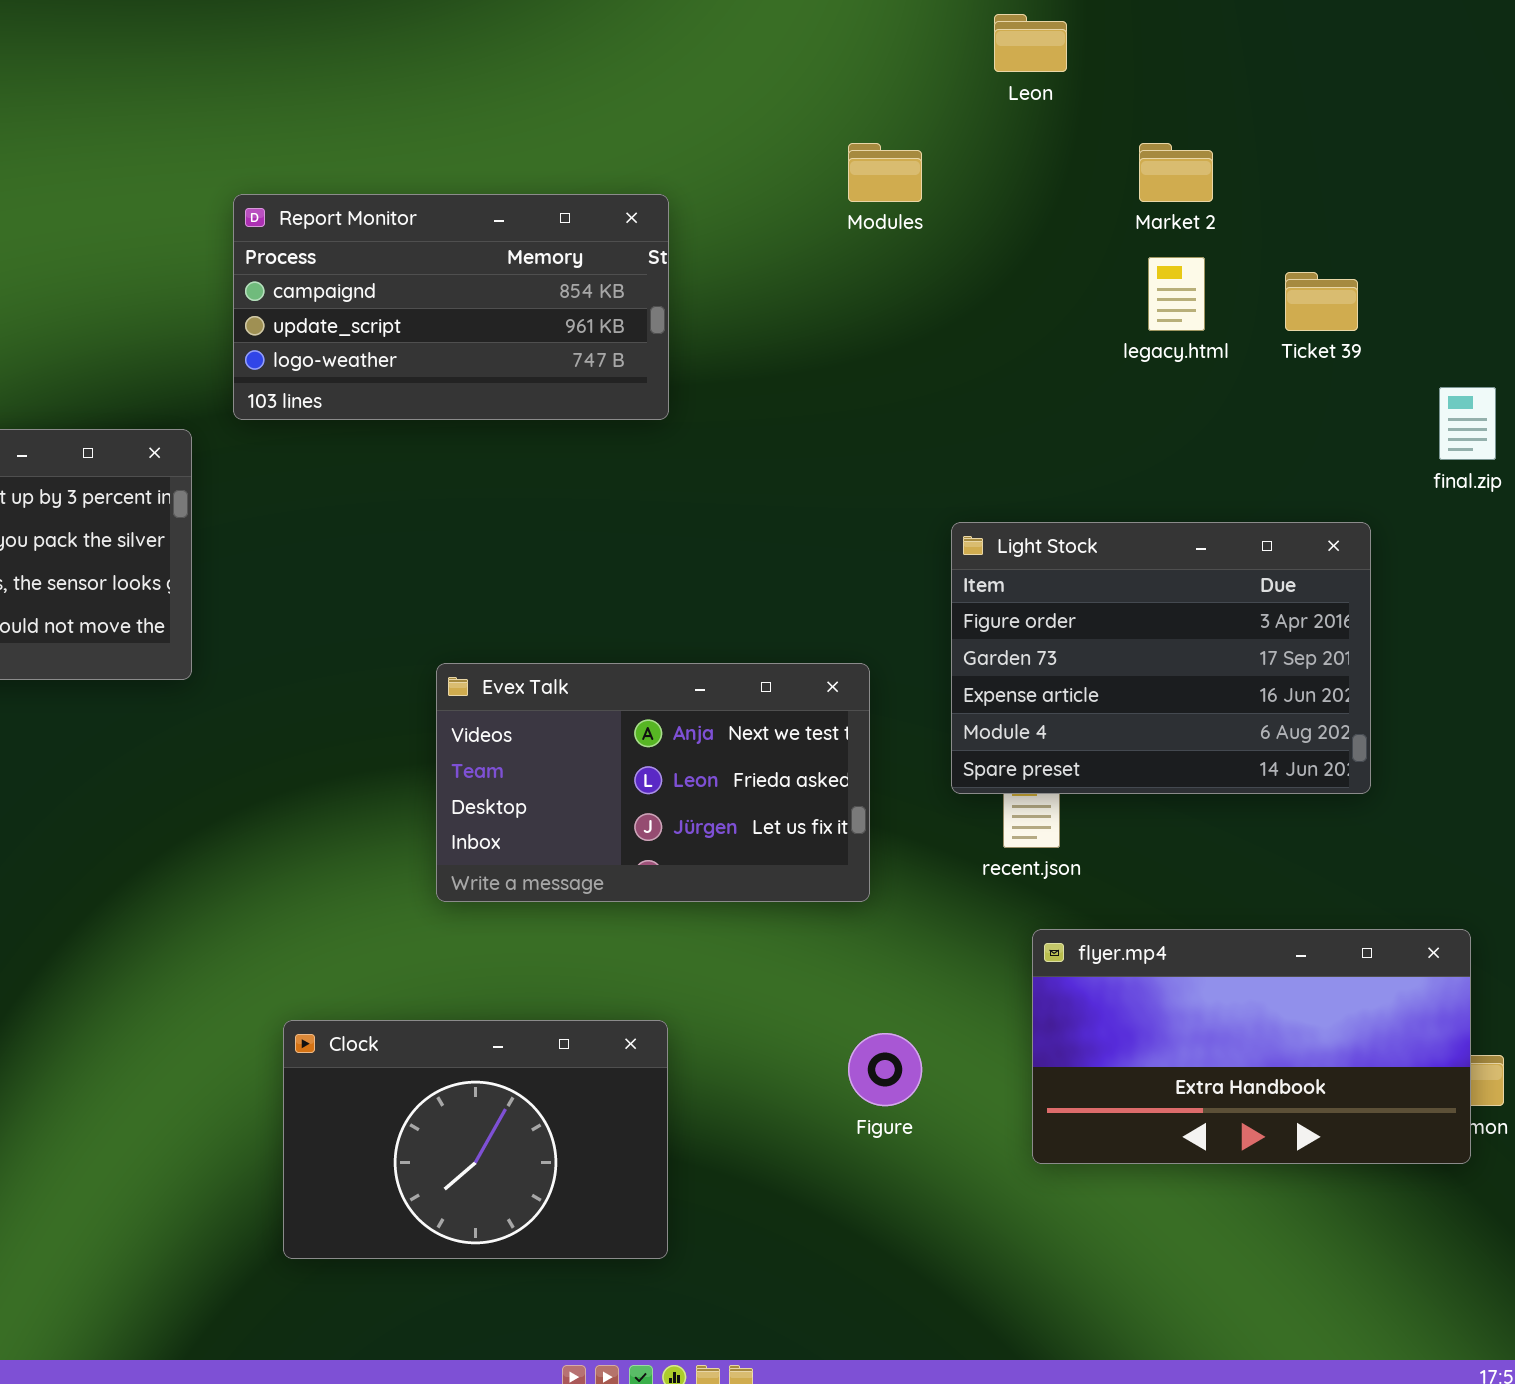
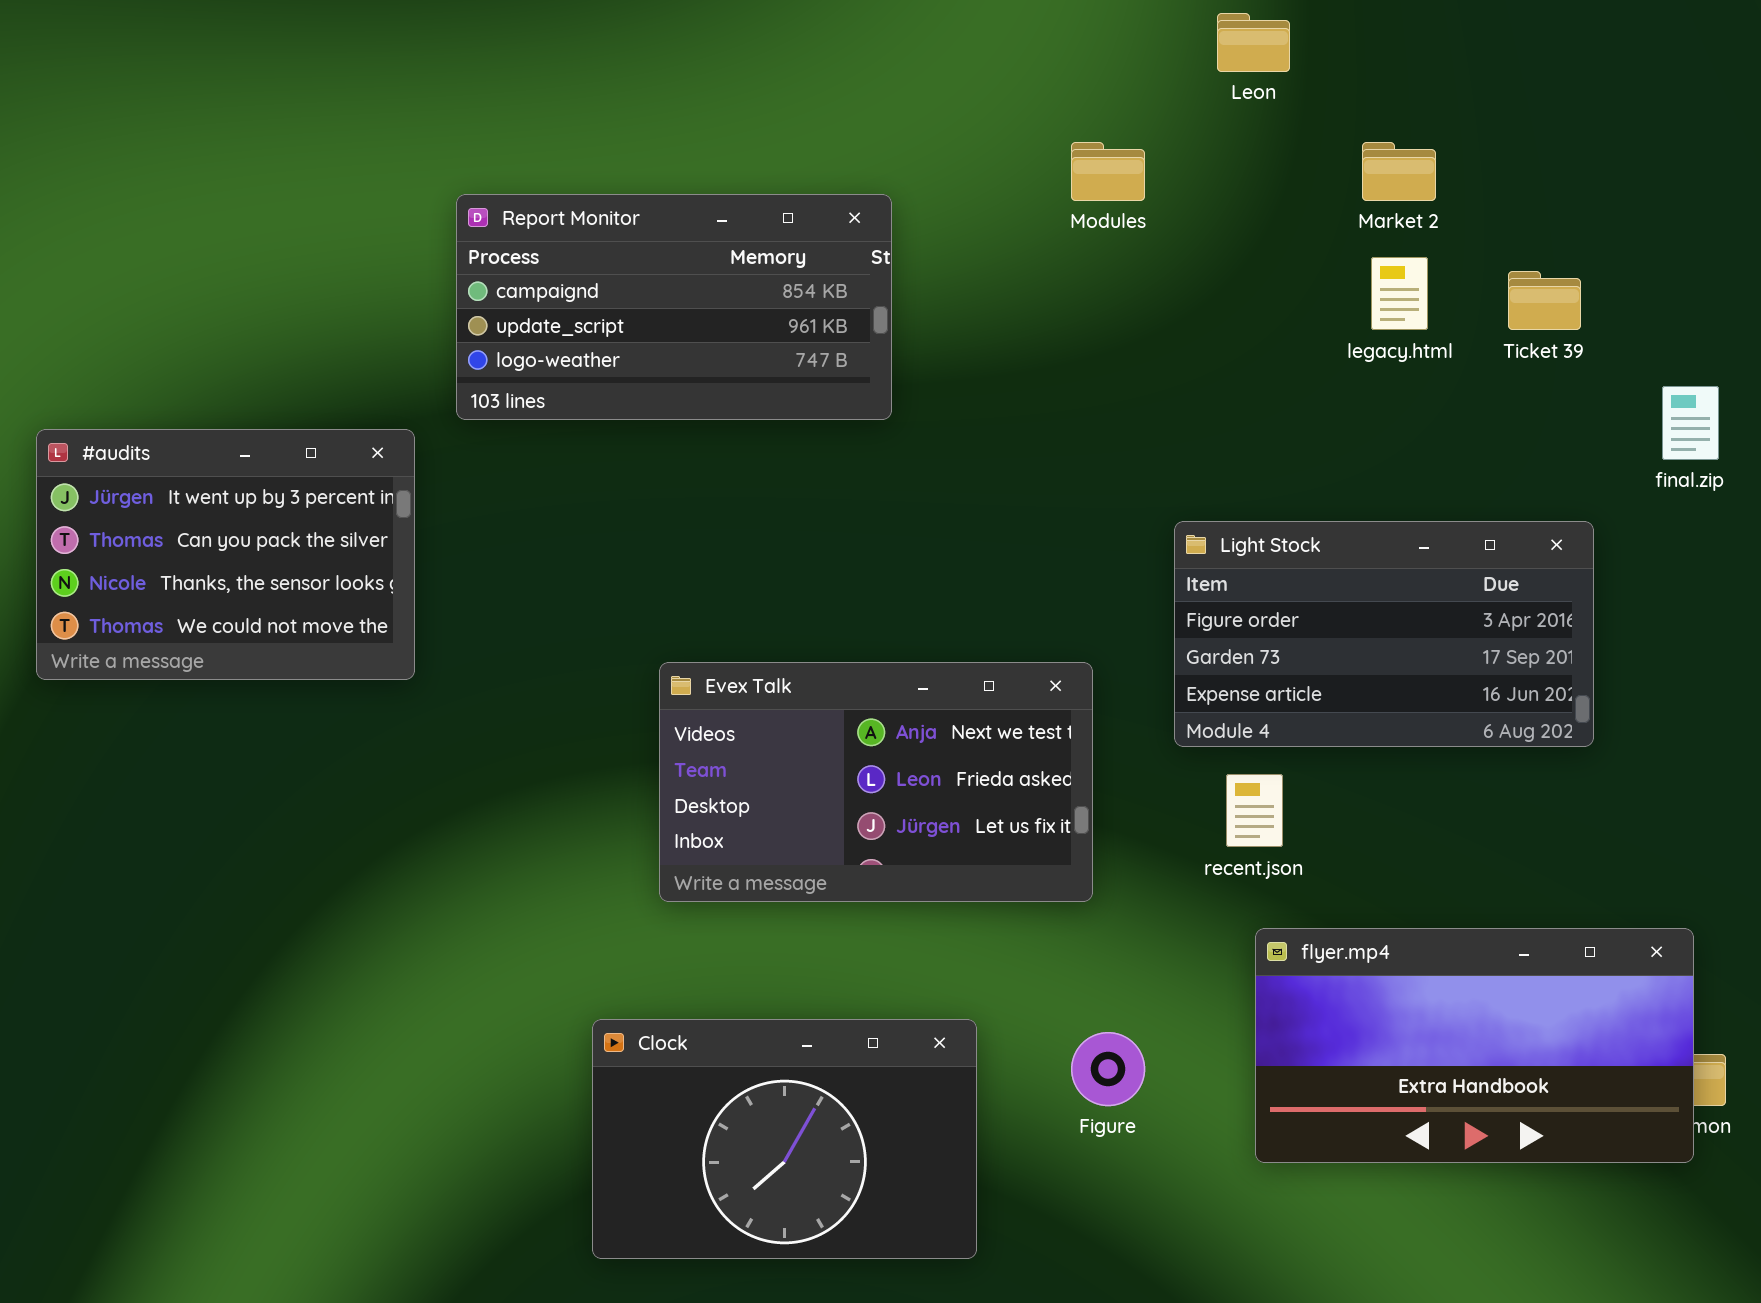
Light Stock: [951,522,1371,794] -> [1174,521,1594,747], resized
Clock: [283,1020,668,1259] -> [592,1019,977,1259], moved

